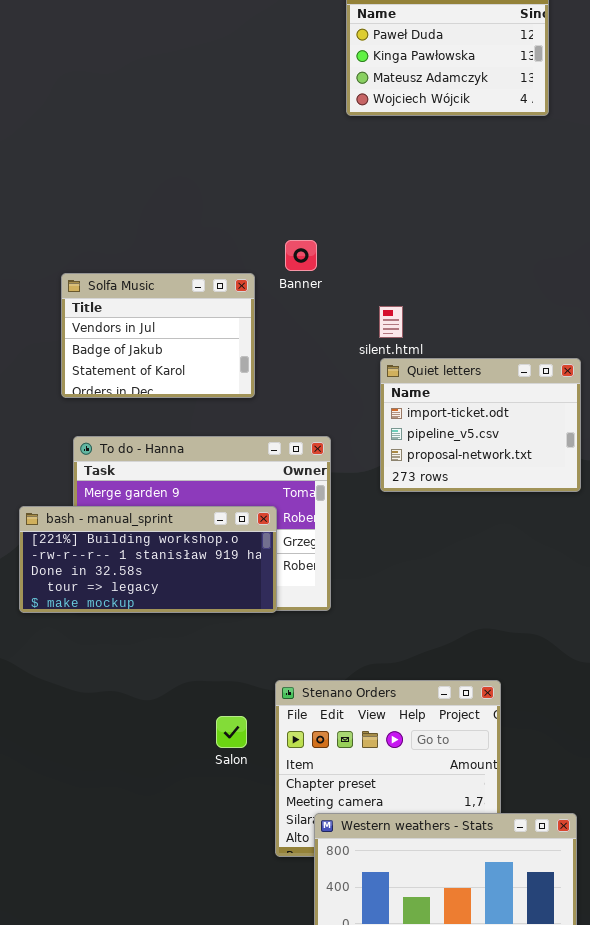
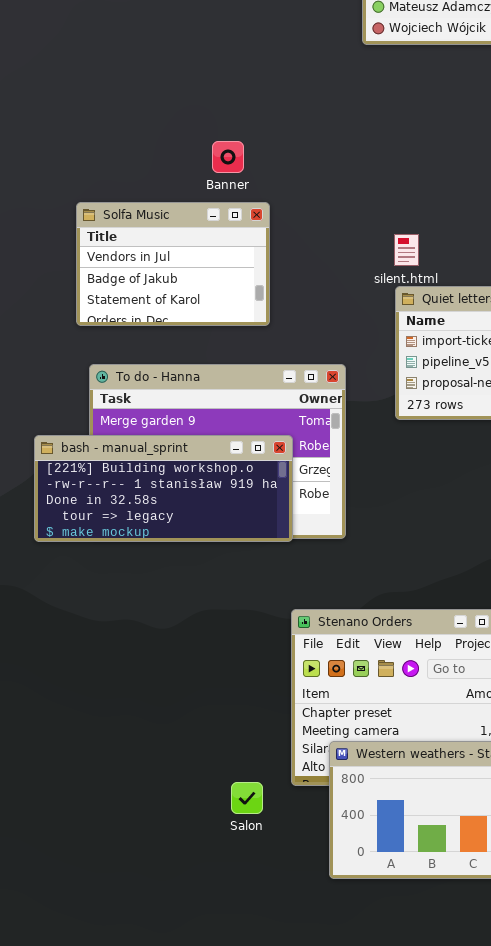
Banner: [285,240,317,271] -> [212,141,244,173], moved
Salon: [216,716,247,748] -> [231,782,263,814], moved

